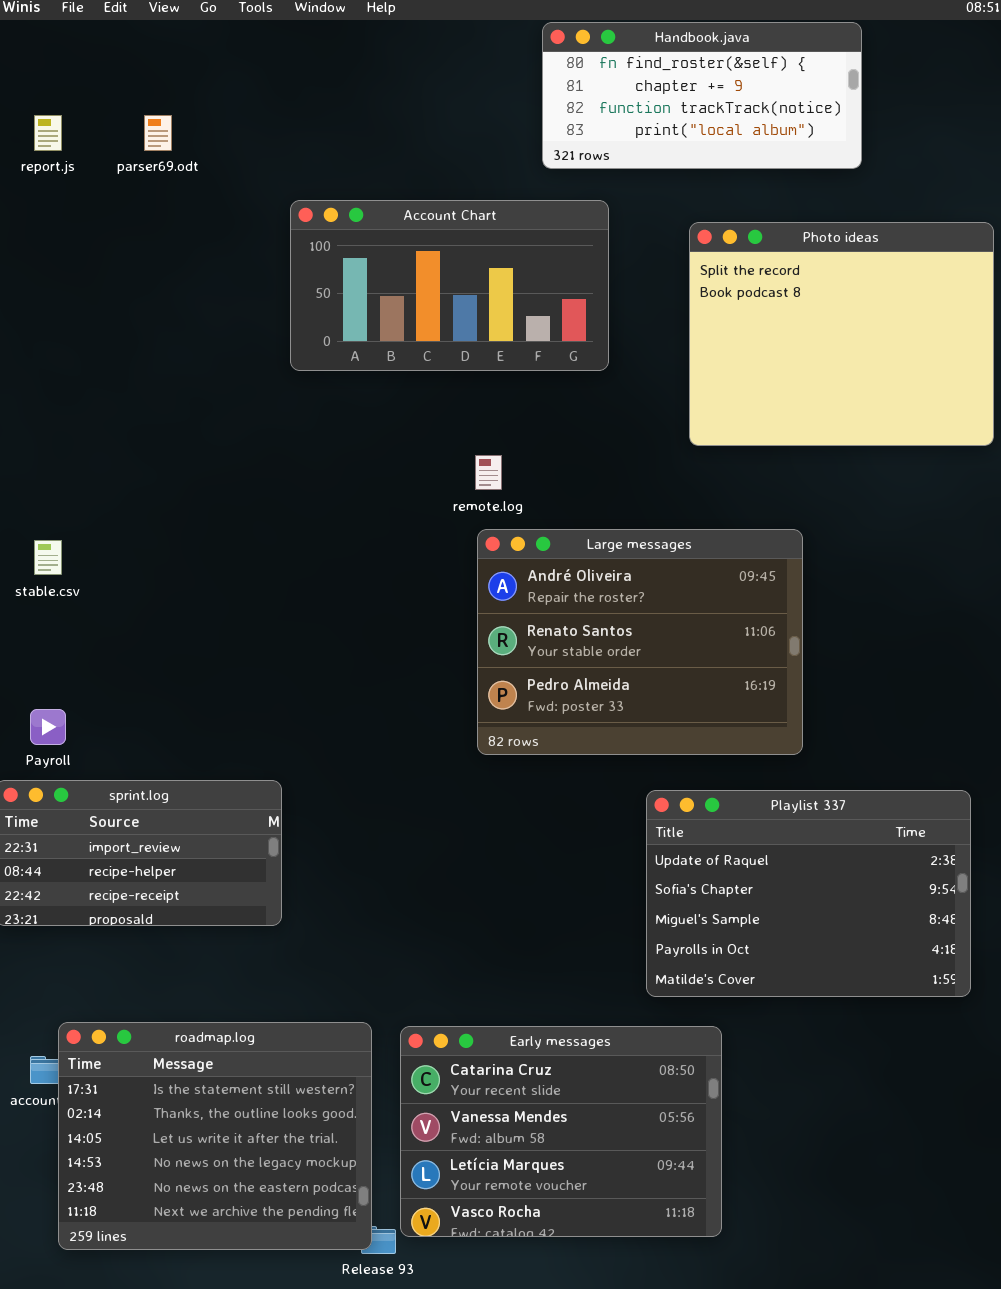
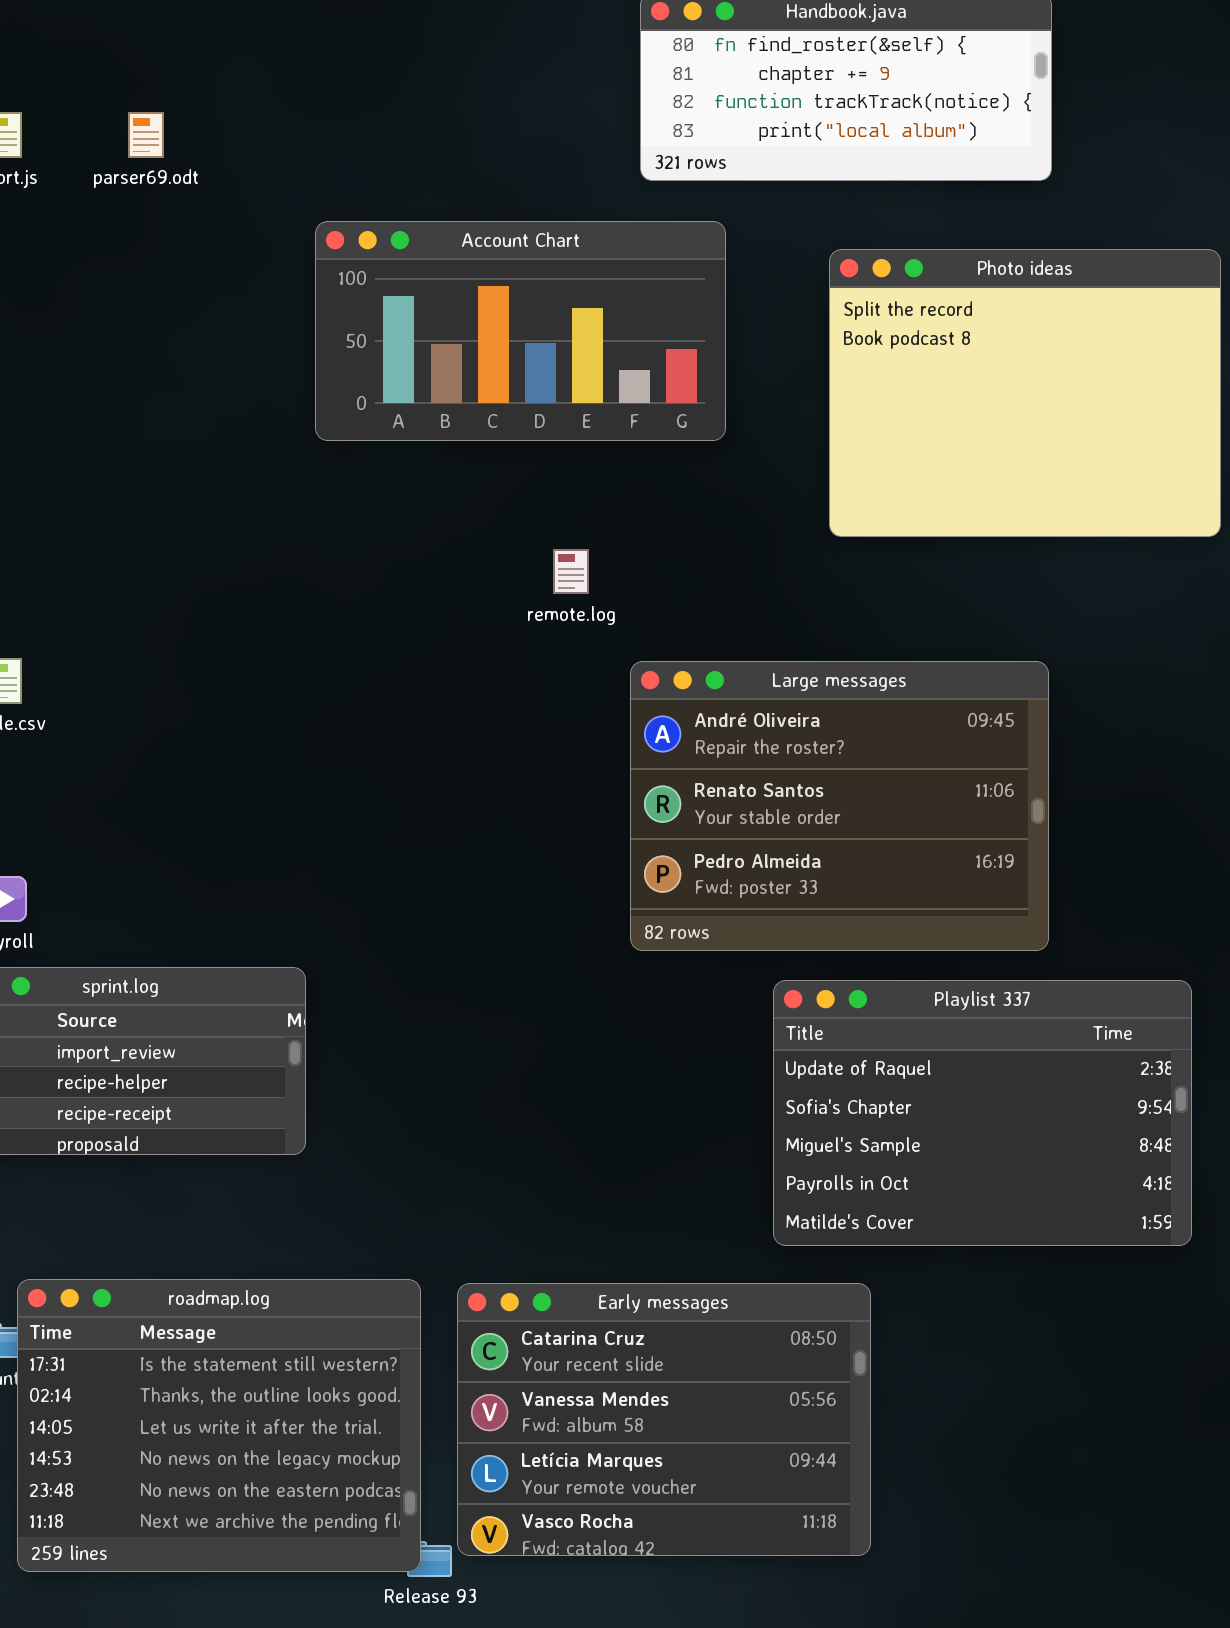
Large messages: [477,529,803,755] -> [630,661,1049,951], moved

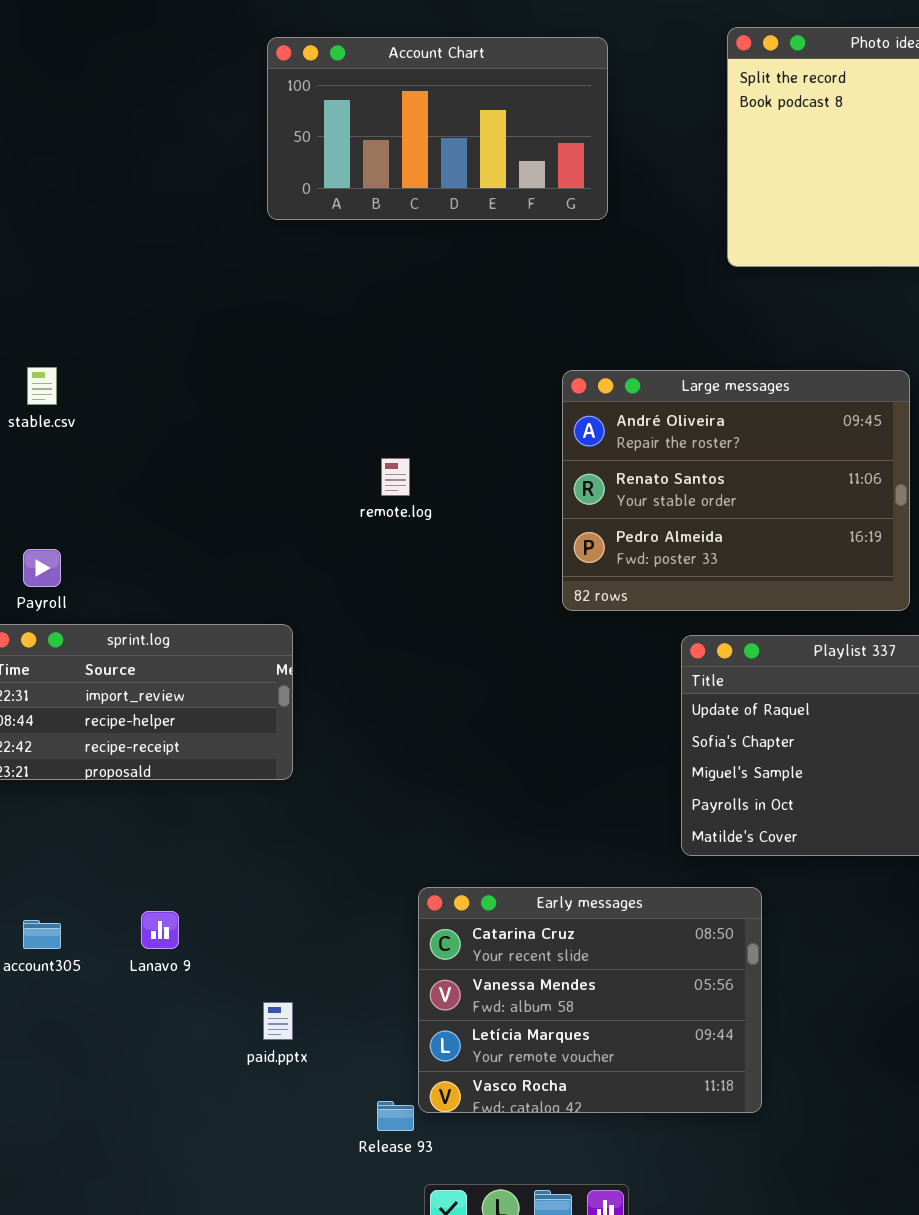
Account Chart: [315,221,726,441] -> [267,37,608,220], moved
remote.log: [553,549,589,594] -> [381,458,410,496], moved
roadmap.log: [17,1279,421,1572] -> none, closed

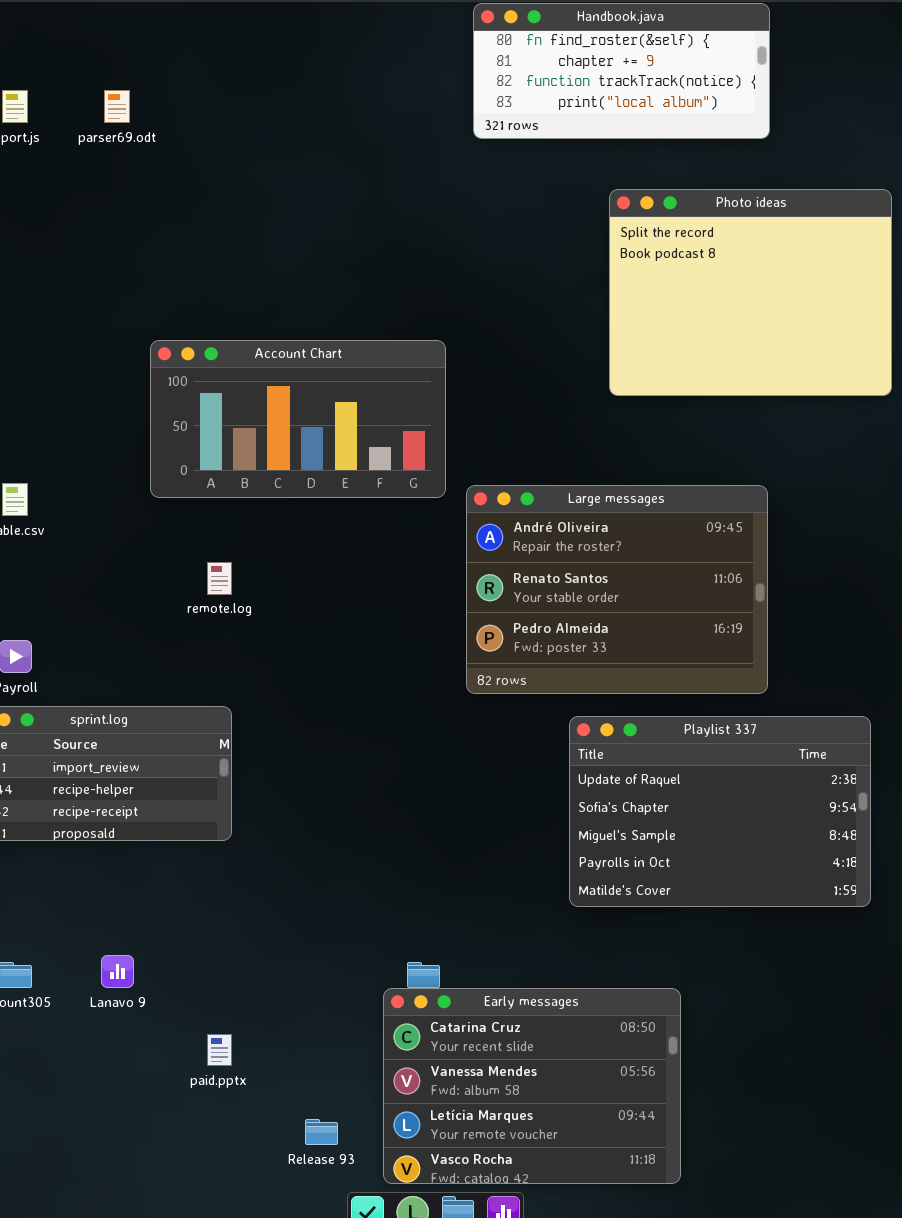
Account Chart: [267,37,608,220] -> [150,340,446,498], moved
remote.log: [381,458,410,496] -> [207,562,232,595], moved
Early messages: [418,887,762,1113] -> [383,988,681,1184], moved

